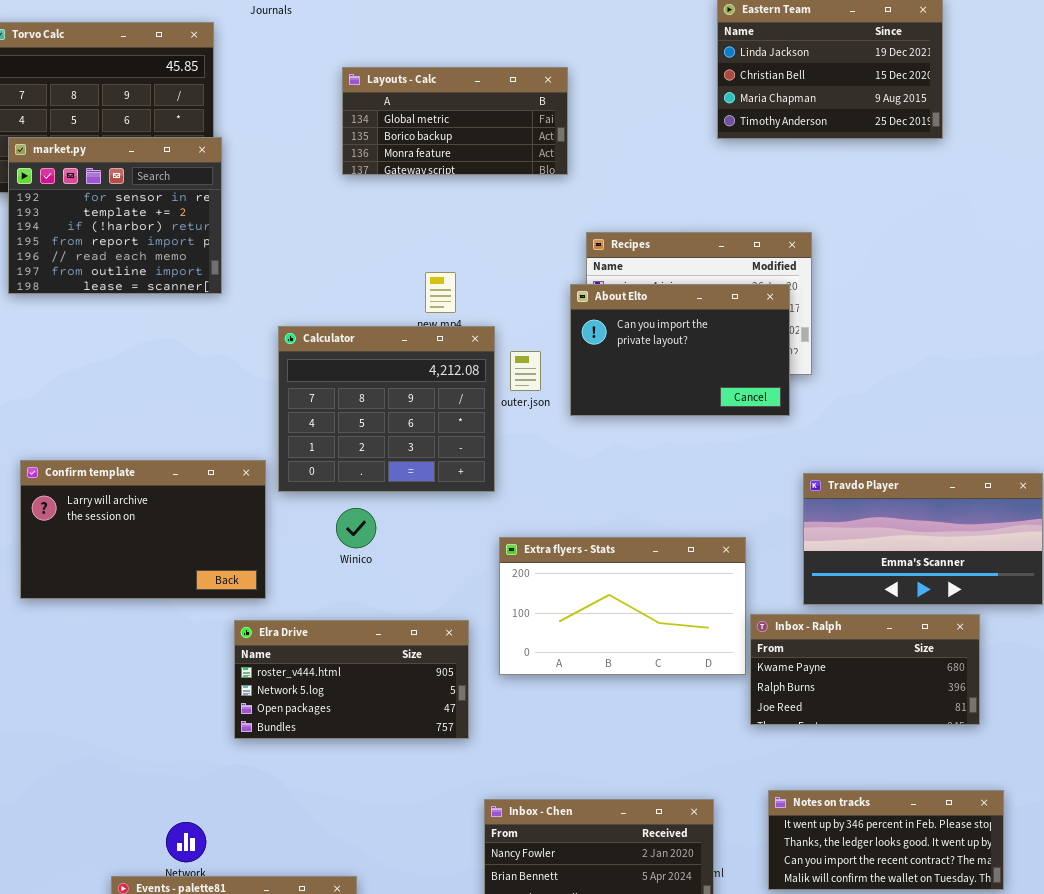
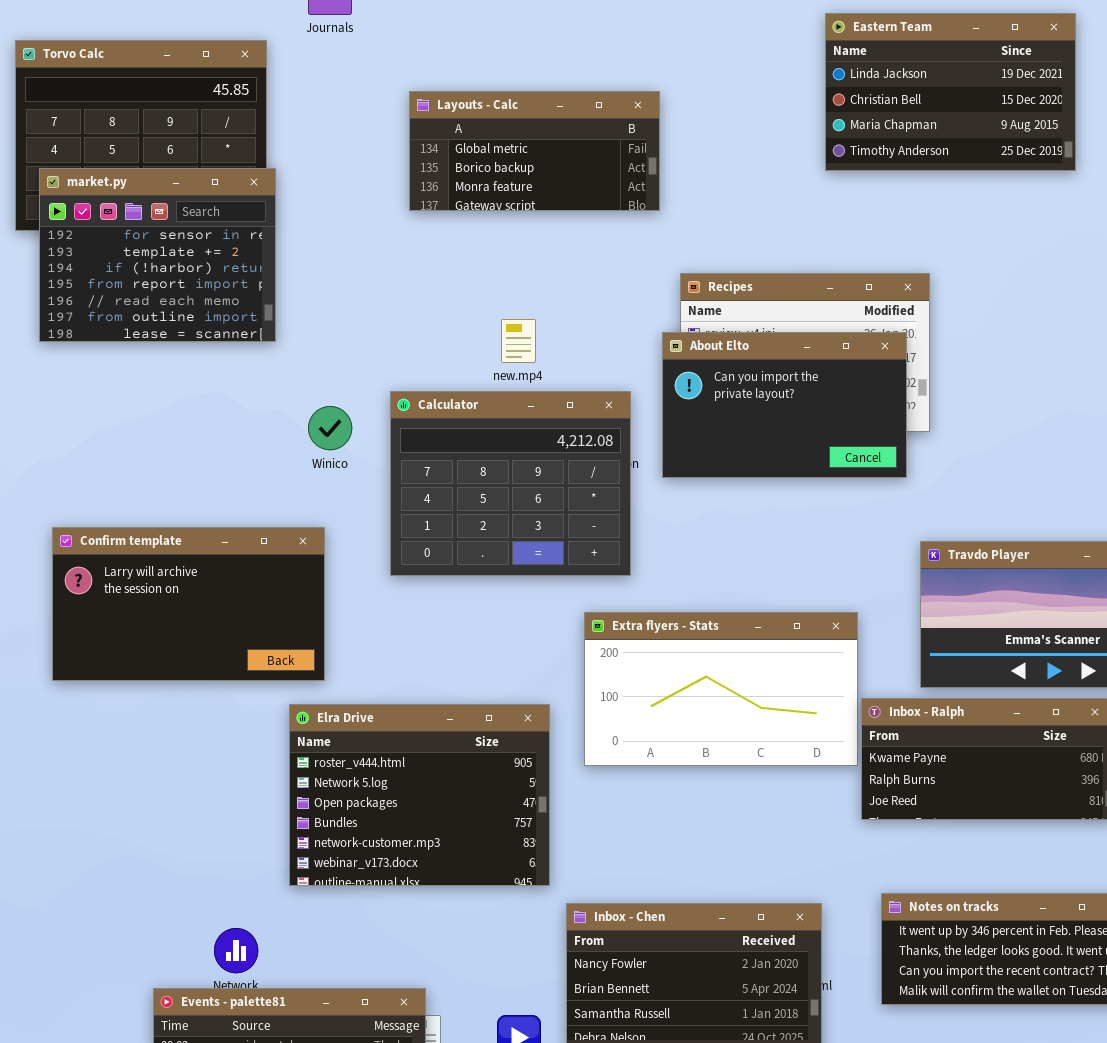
Calculator: [278,326,495,492] -> [390,391,631,576], moved
Winico: [336,508,376,548] -> [308,406,352,450], moved
Elra Drive: [234,620,469,739] -> [289,704,550,886], resized

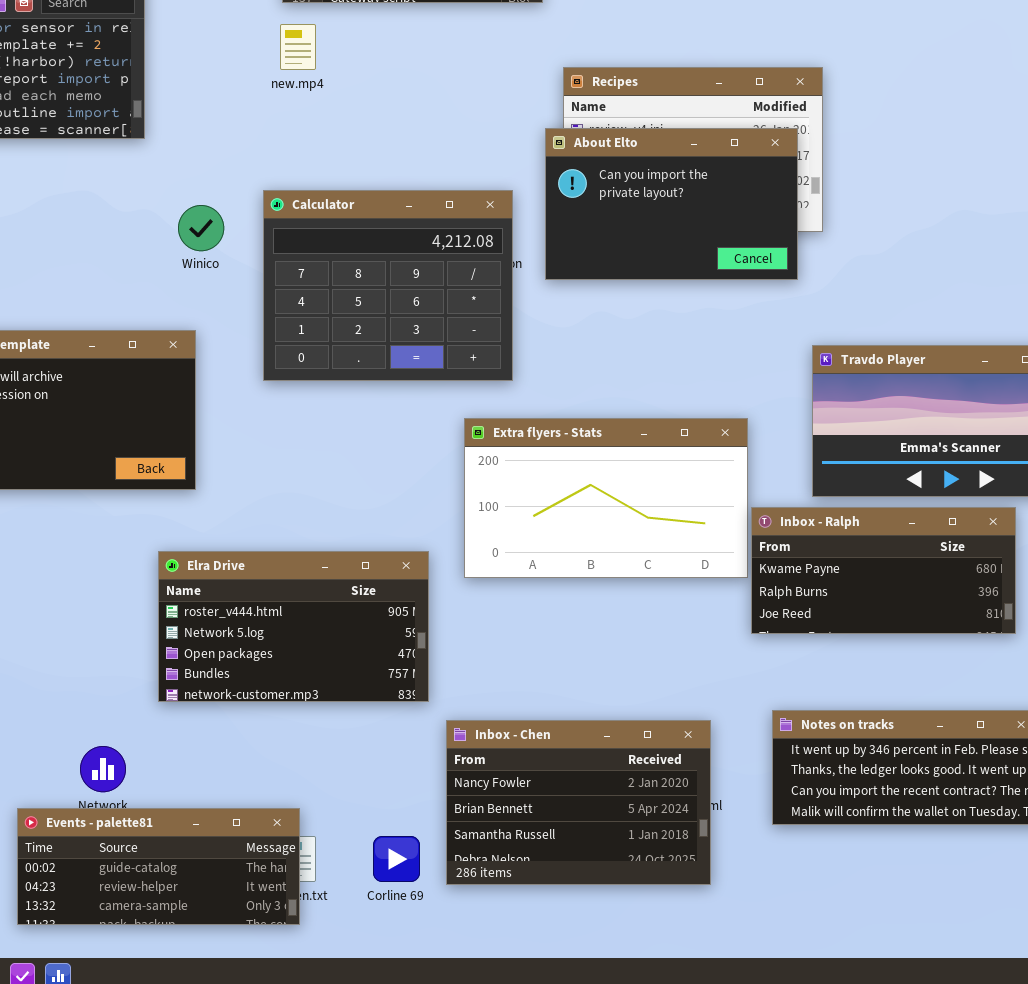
new.mp4: [501,319,536,363] -> [280,24,316,70], moved
Elra Drive: [289,704,550,886] -> [158,551,429,702], resized

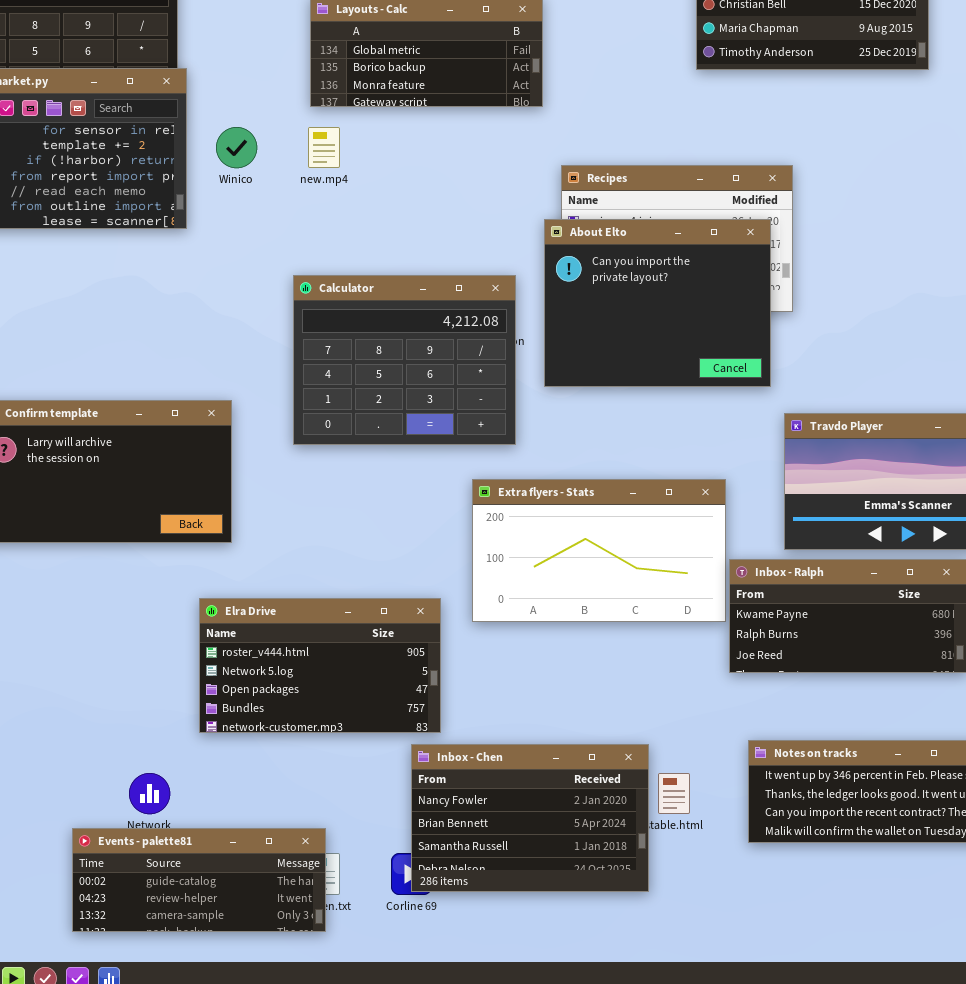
About Elto: [545,128,798,280] -> [544,219,771,387], resized
Winico: [178,205,224,251] -> [216,127,257,168], moved
Inbox - Chen: [446,720,711,885] -> [411,744,649,892], moved

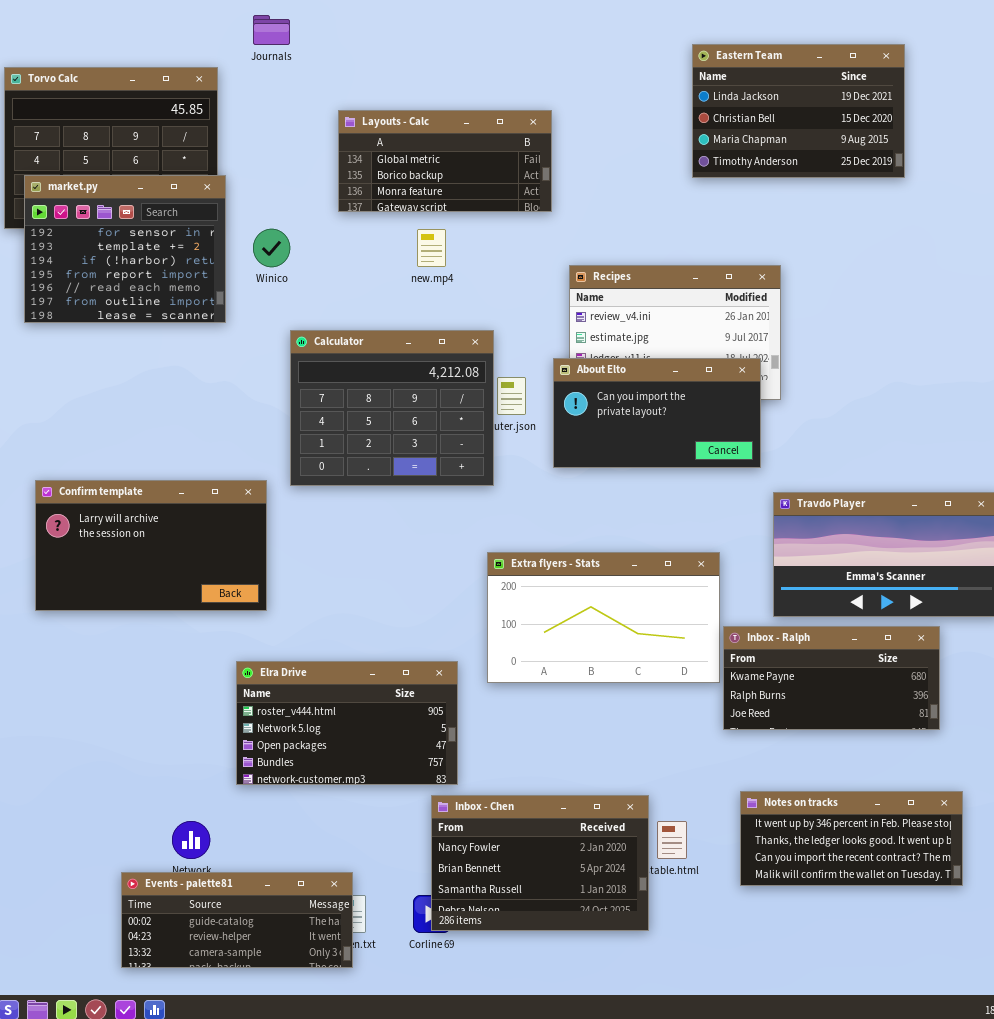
new.mp4: [308,127,340,168] -> [417,229,446,267], moved
About Elto: [544,219,771,387] -> [553,358,761,468], resized
Calculator: [293,275,516,445] -> [290,330,494,486], moved

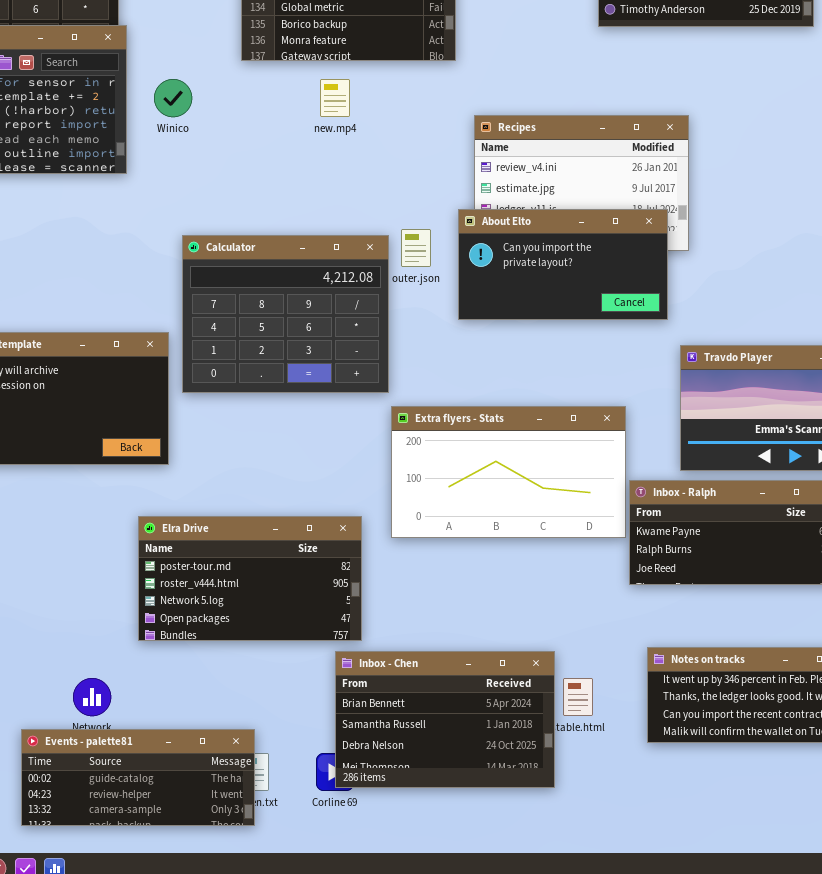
Calculator: [290,330,494,486] -> [182,235,389,393], moved
Elra Drive: [236,661,458,785] -> [138,516,362,641], scrolled up 1 row
Inbox - Chen: [431,795,649,931] -> [335,651,555,788], scrolled down 1 row

